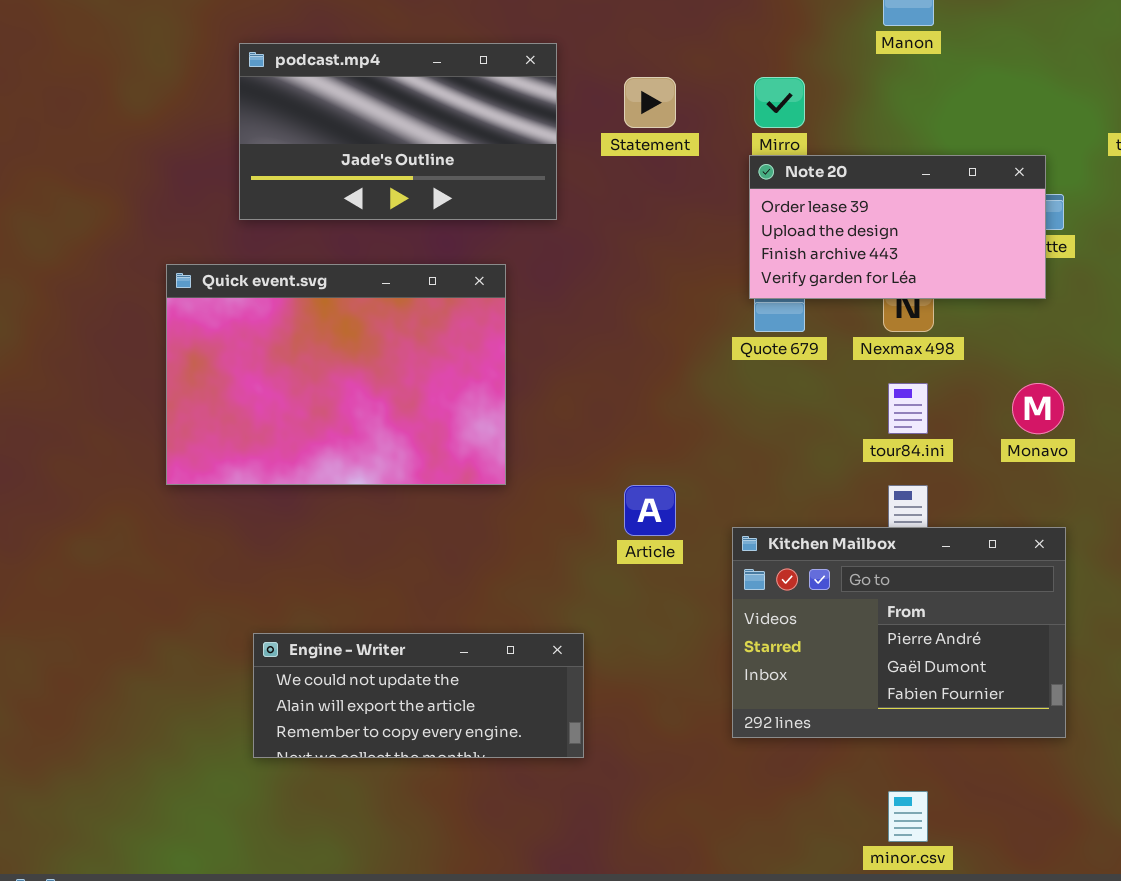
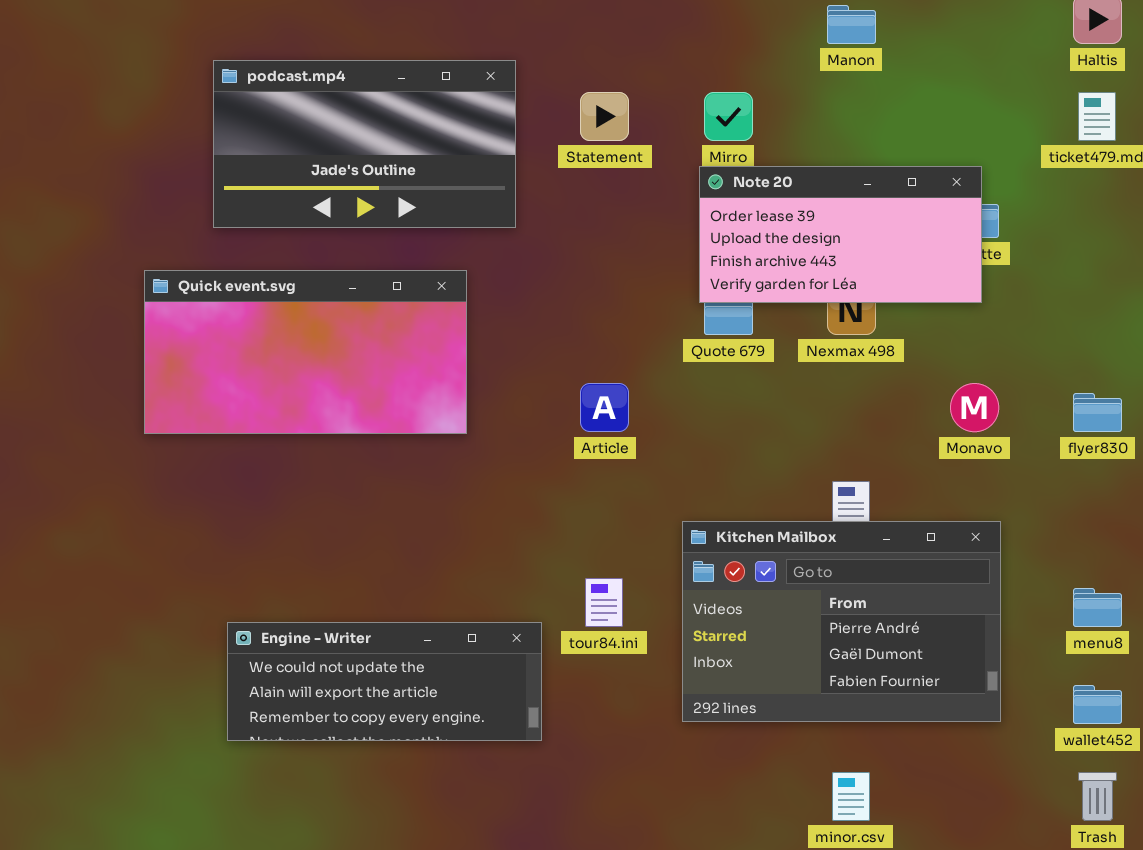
Quick event.svg: [166,264,506,485] -> [144,270,467,434], resized
tour84.ini: [888,383,928,434] -> [585,578,623,627], moved
Article: [624,485,676,536] -> [580,383,629,432], moved

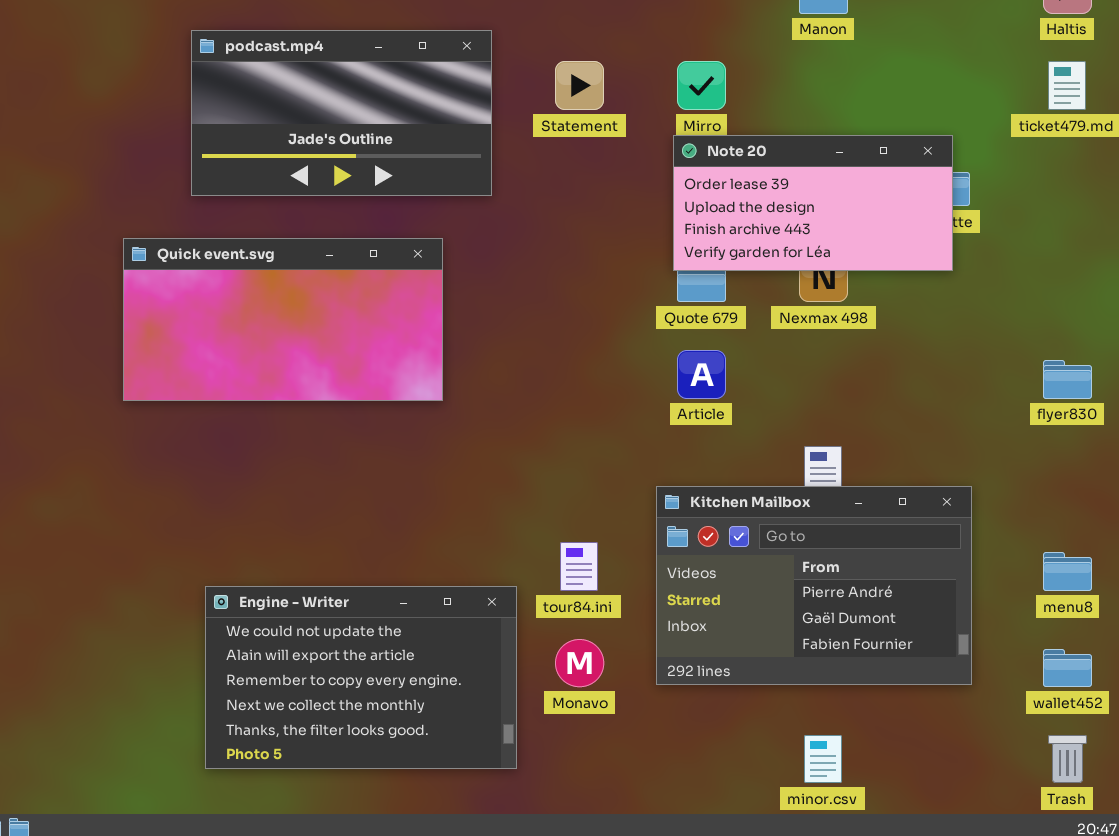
Article: [580,383,629,432] -> [677,350,726,399], moved
Monavo: [950,383,999,432] -> [555,639,604,687], moved
Engine - Writer: [227,622,542,741] -> [205,586,517,769], resized

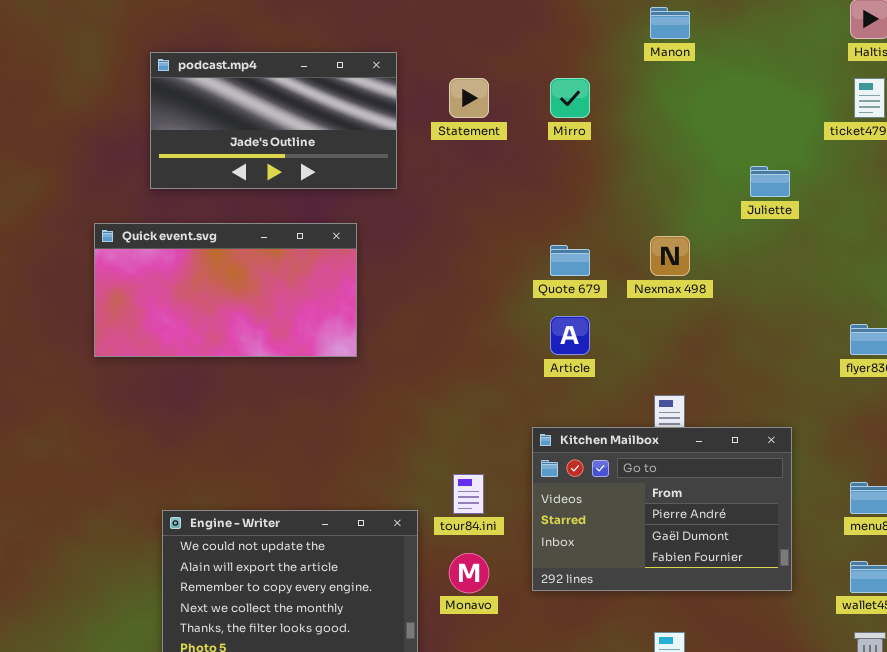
Note 20: [673,135,953,271] -> none, closed

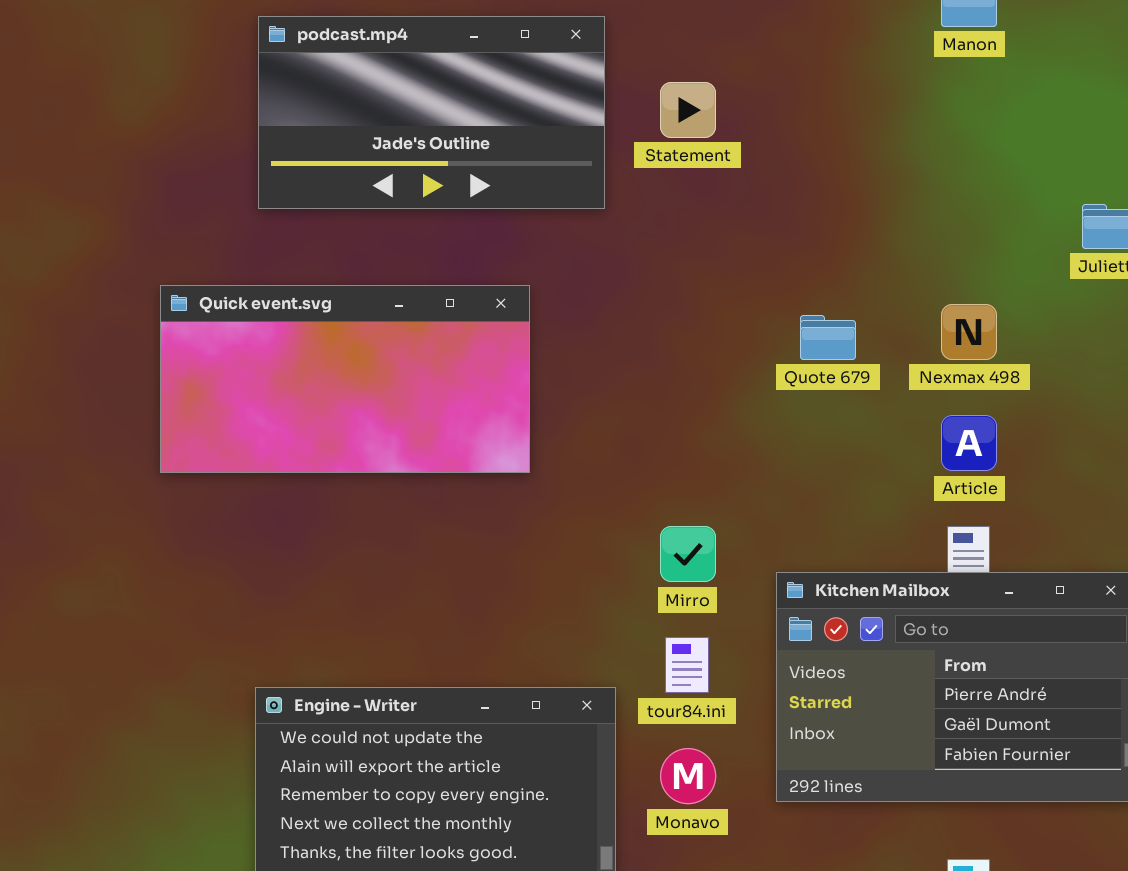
podcast.mp4: [150,52,397,189] -> [258,16,605,209], moved
Mirro: [550,78,590,118] -> [660,526,716,582], moved
Article: [550,316,590,355] -> [941,415,997,471], moved

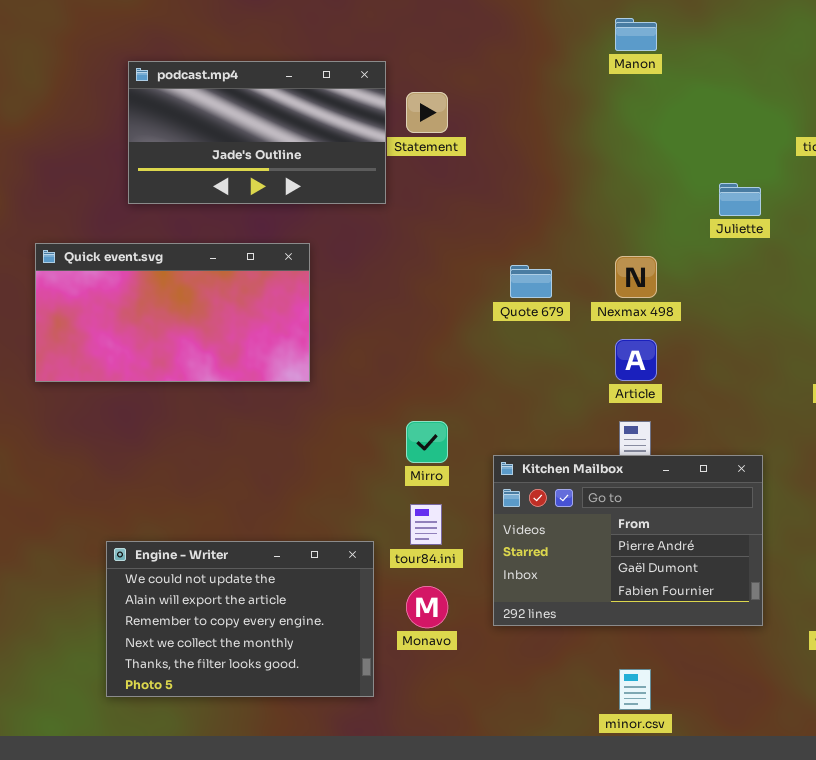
podcast.mp4: [258,16,605,209] -> [128,61,386,204], moved

